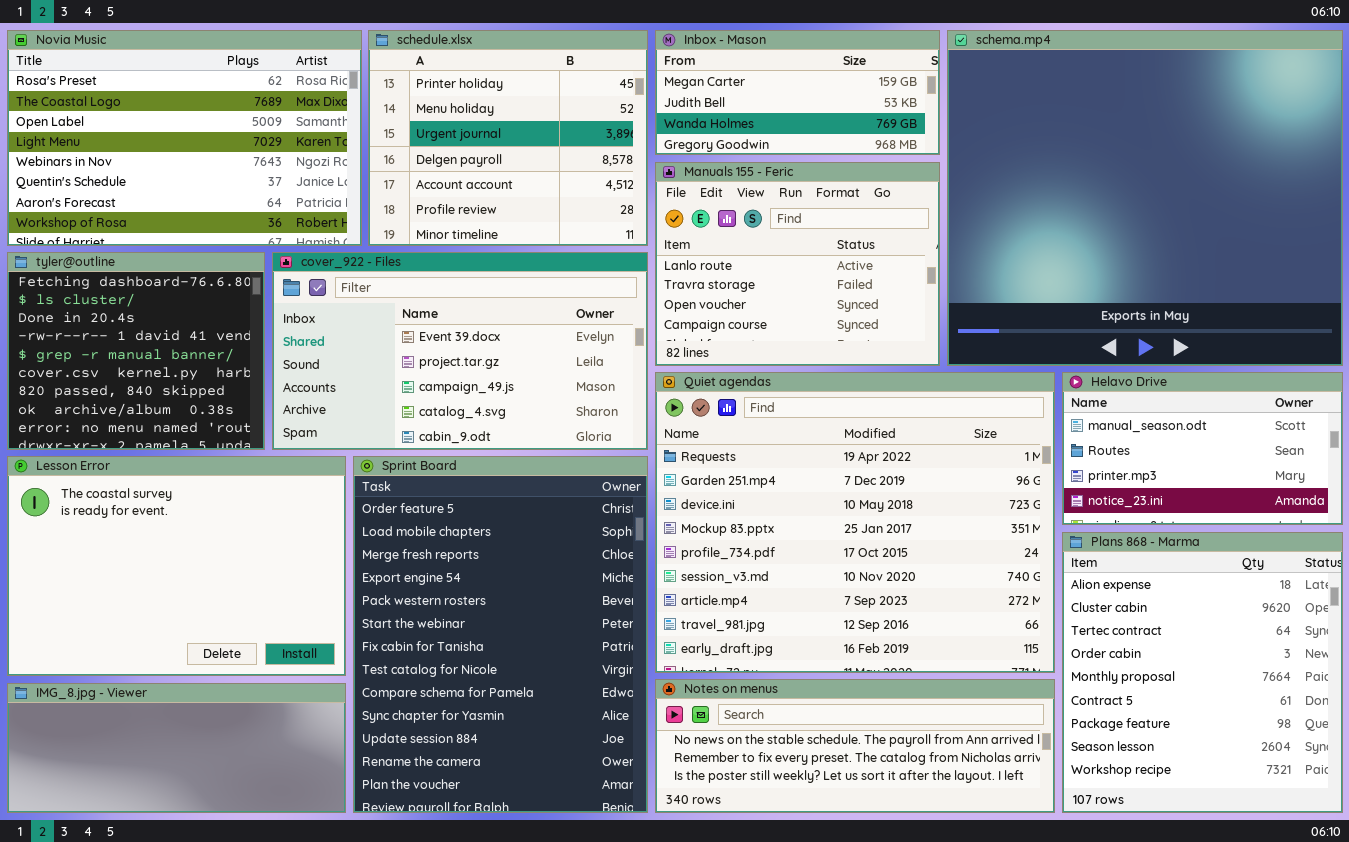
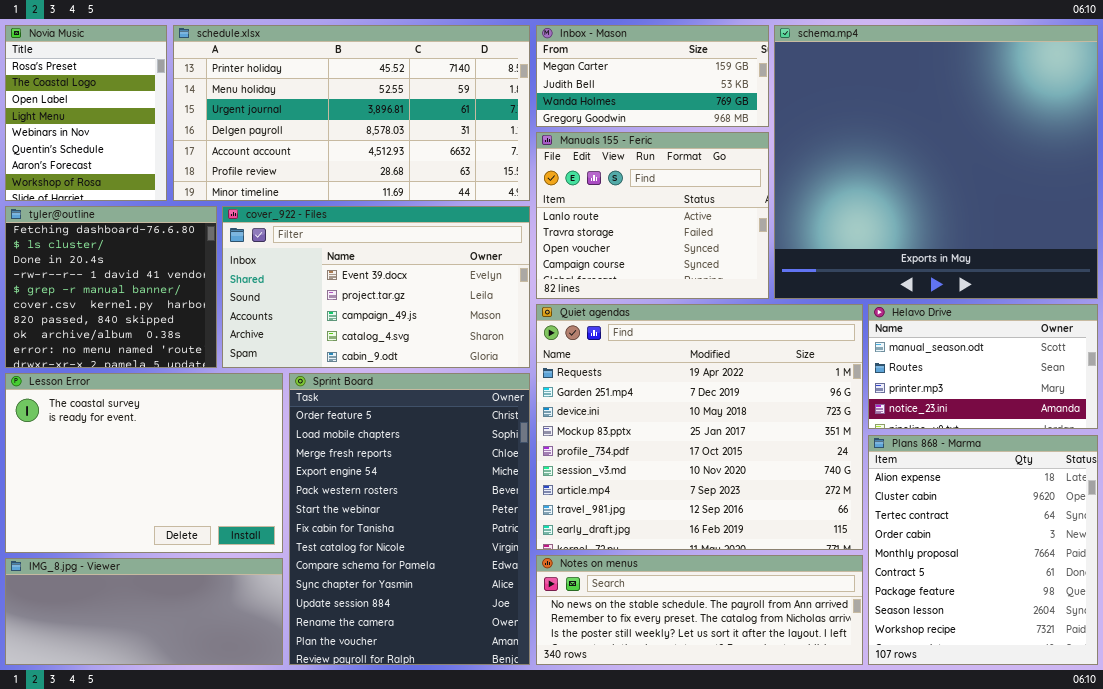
Novia Music: [7,30,362,246] -> [5,25,167,201], resized
schedule.xlsx: [368,30,648,246] -> [173,25,530,201], resized

